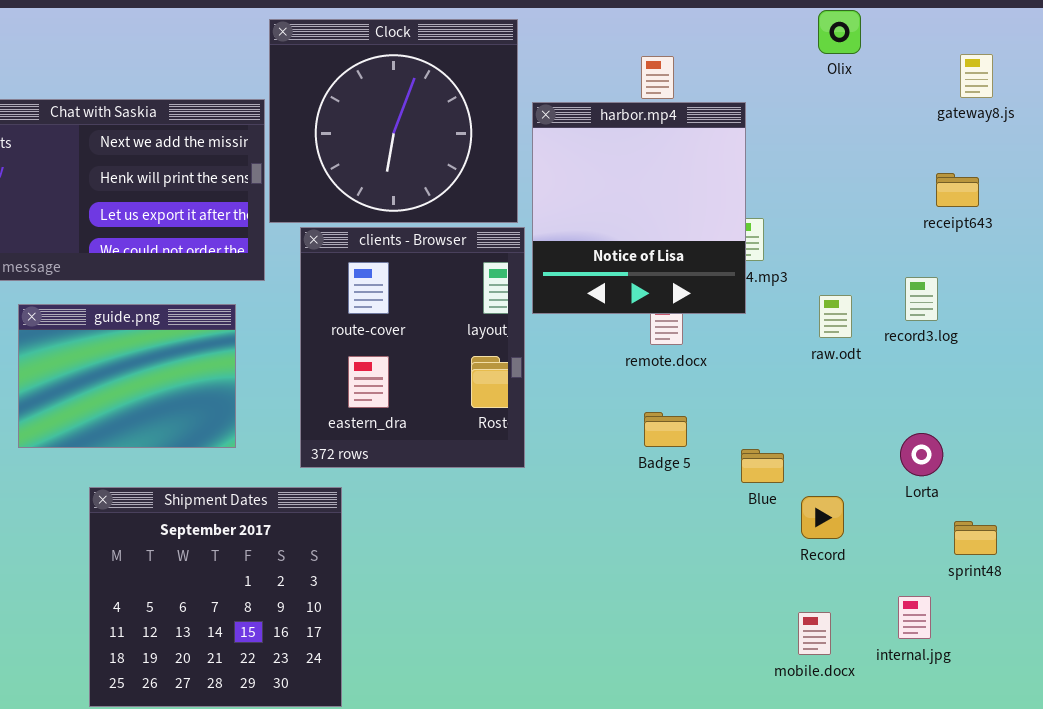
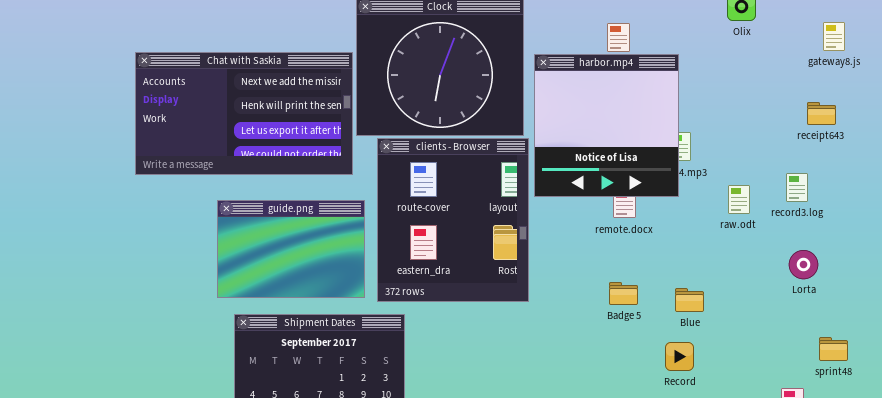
guide.png: [18,304,236,448] -> [217,200,365,298], moved
Badge 5: [644,412,687,447] -> [609,282,638,305], moved
Lorta: [900,433,943,476] -> [789,250,818,279], moved
Record: [801,496,844,539] -> [665,342,694,371], moved

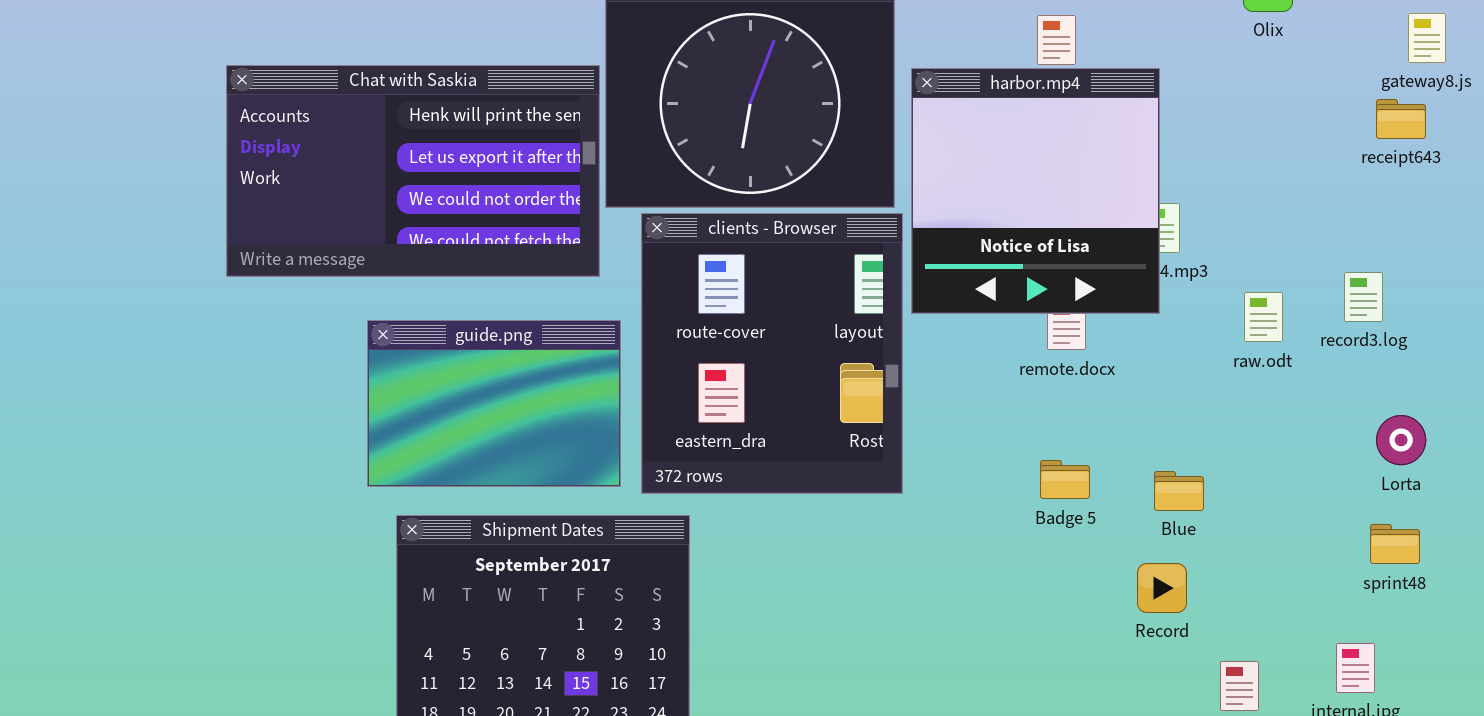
Chat with Saskia: [135,52,353,175] -> [226,65,600,277], scrolled down 1 row
receipt643: [807,102,836,125] -> [1376,99,1426,139], moved
Lorta: [789,250,818,279] -> [1376,415,1426,465], moved
sprint48: [819,337,848,361] -> [1370,524,1420,564], moved

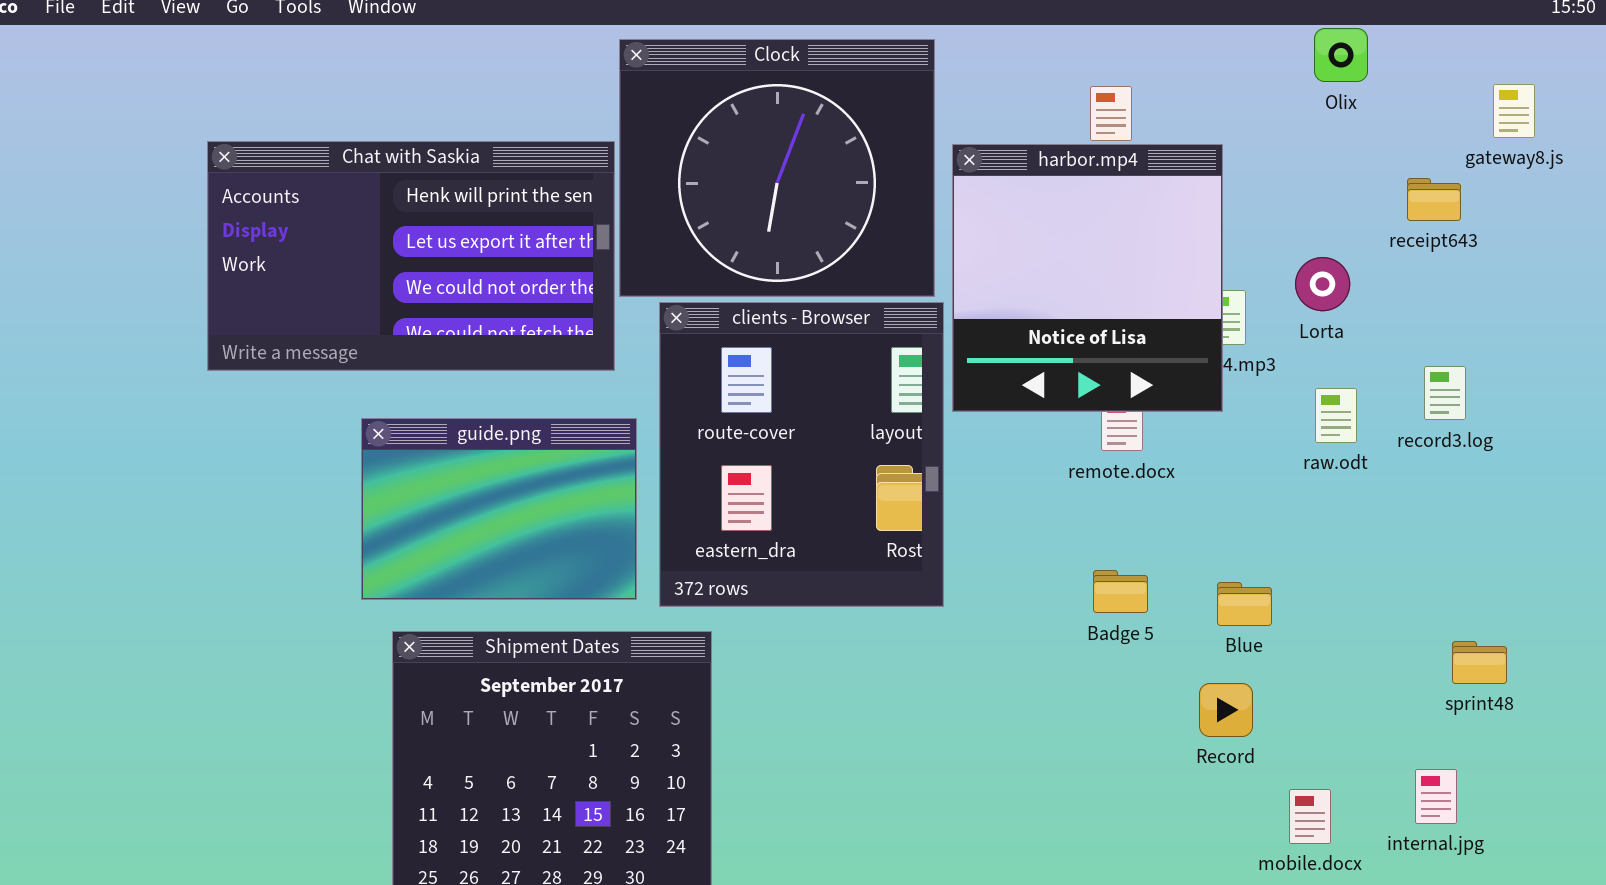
receipt643: [1376,99,1426,139] -> [1407,178,1461,221], moved
Lorta: [1376,415,1426,465] -> [1295,257,1350,311], moved

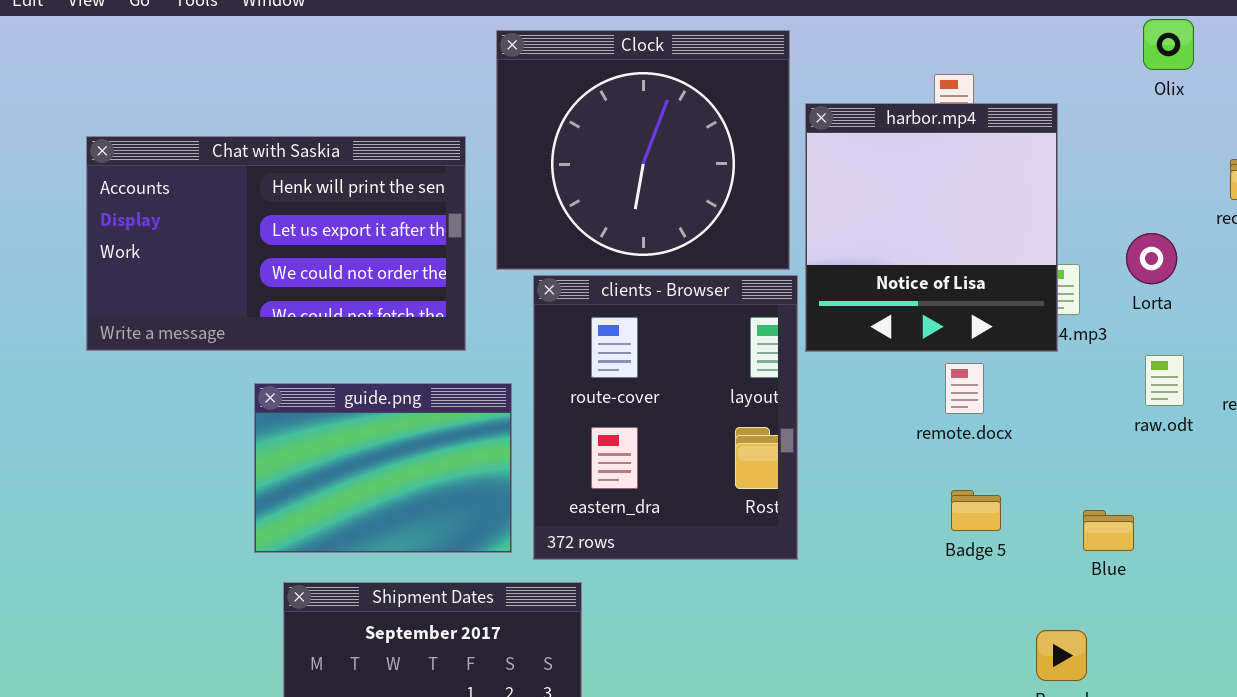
Chat with Saskia: [207,141,615,371] -> [86,136,466,351], moved
harbor.mp4: [952,144,1223,412] -> [805,103,1058,352], moved
Badge 5: [1093,570,1148,613] -> [951,490,1001,531], moved
Blue: [1217,582,1272,626] -> [1083,510,1134,551], moved

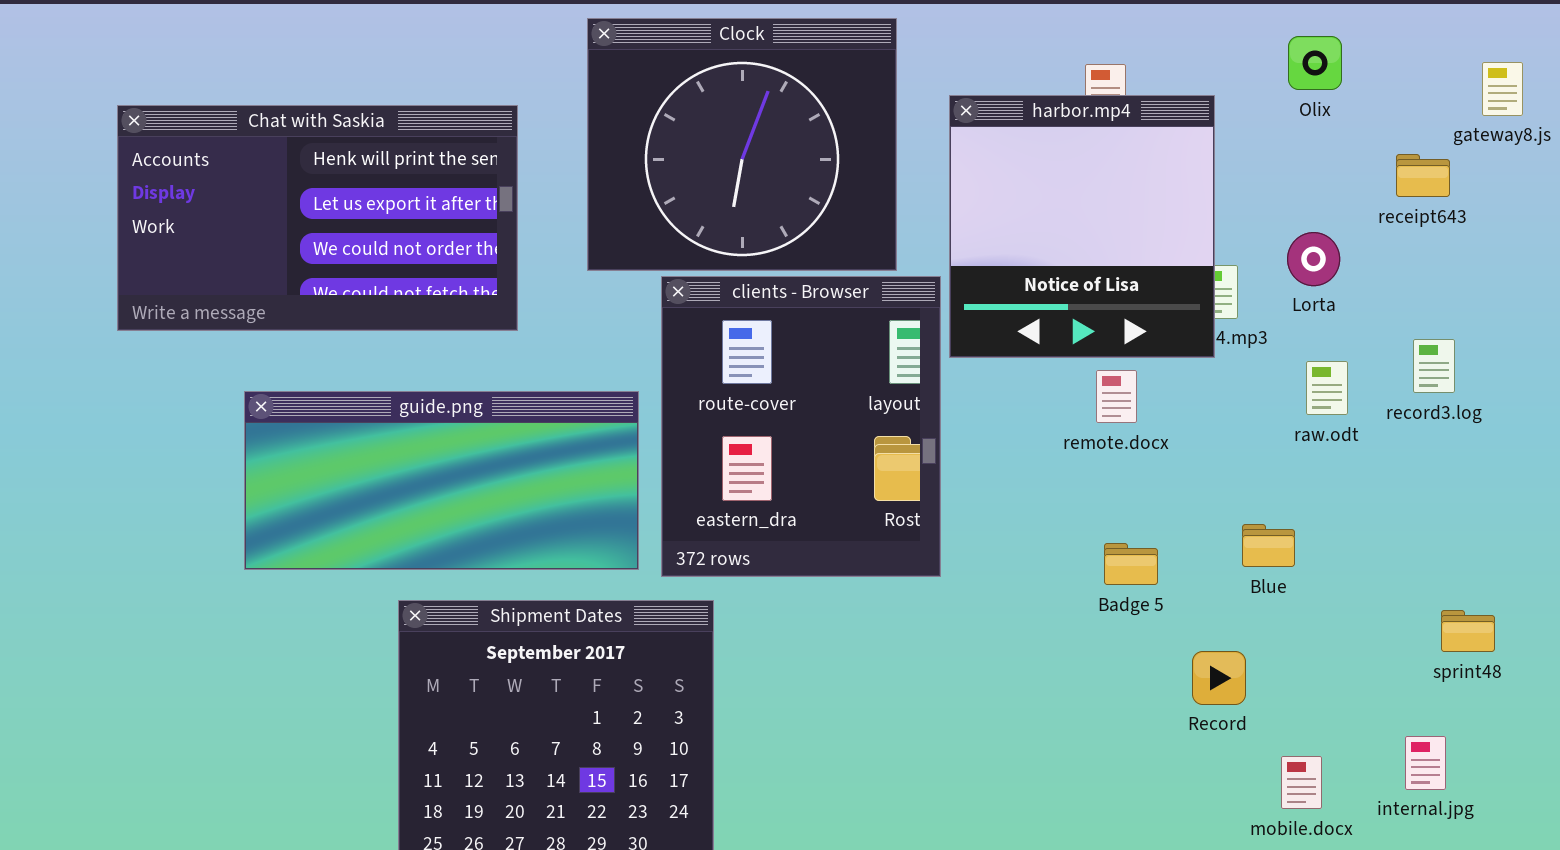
Olix: [1143,19,1194,70] -> [1288,36,1342,90], moved
Clock: [496,30,790,270] -> [587,18,897,271], moved
Chat with Saskia: [86,136,466,351] -> [117,105,518,331], moved
guide.png: [254,383,512,553] -> [244,391,639,570], resized
Badge 5: [951,490,1001,531] -> [1104,543,1158,585], moved

